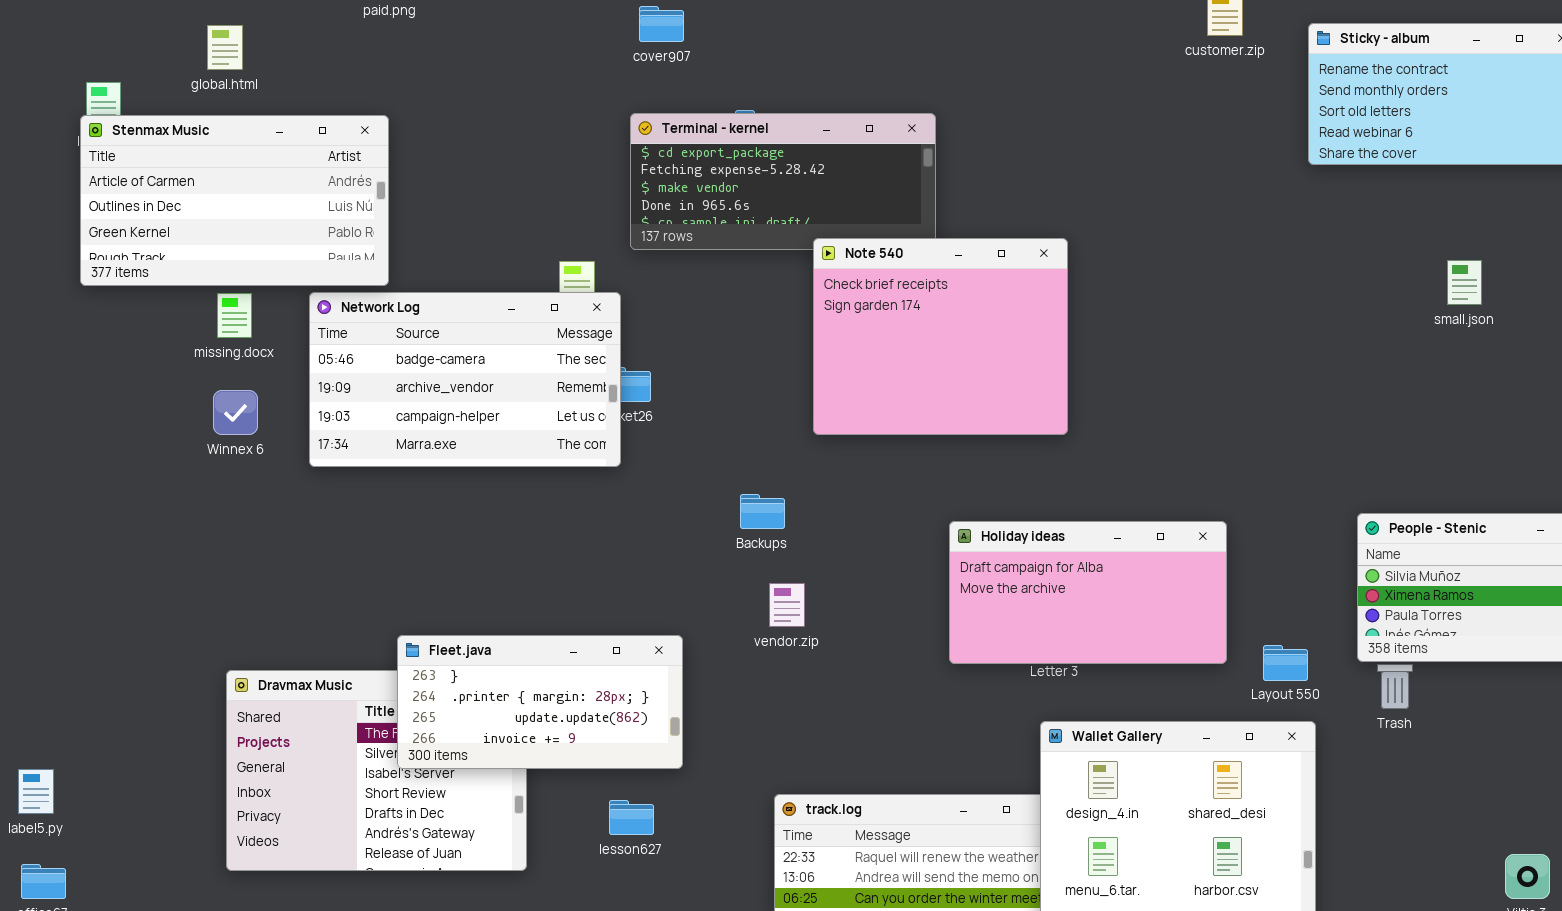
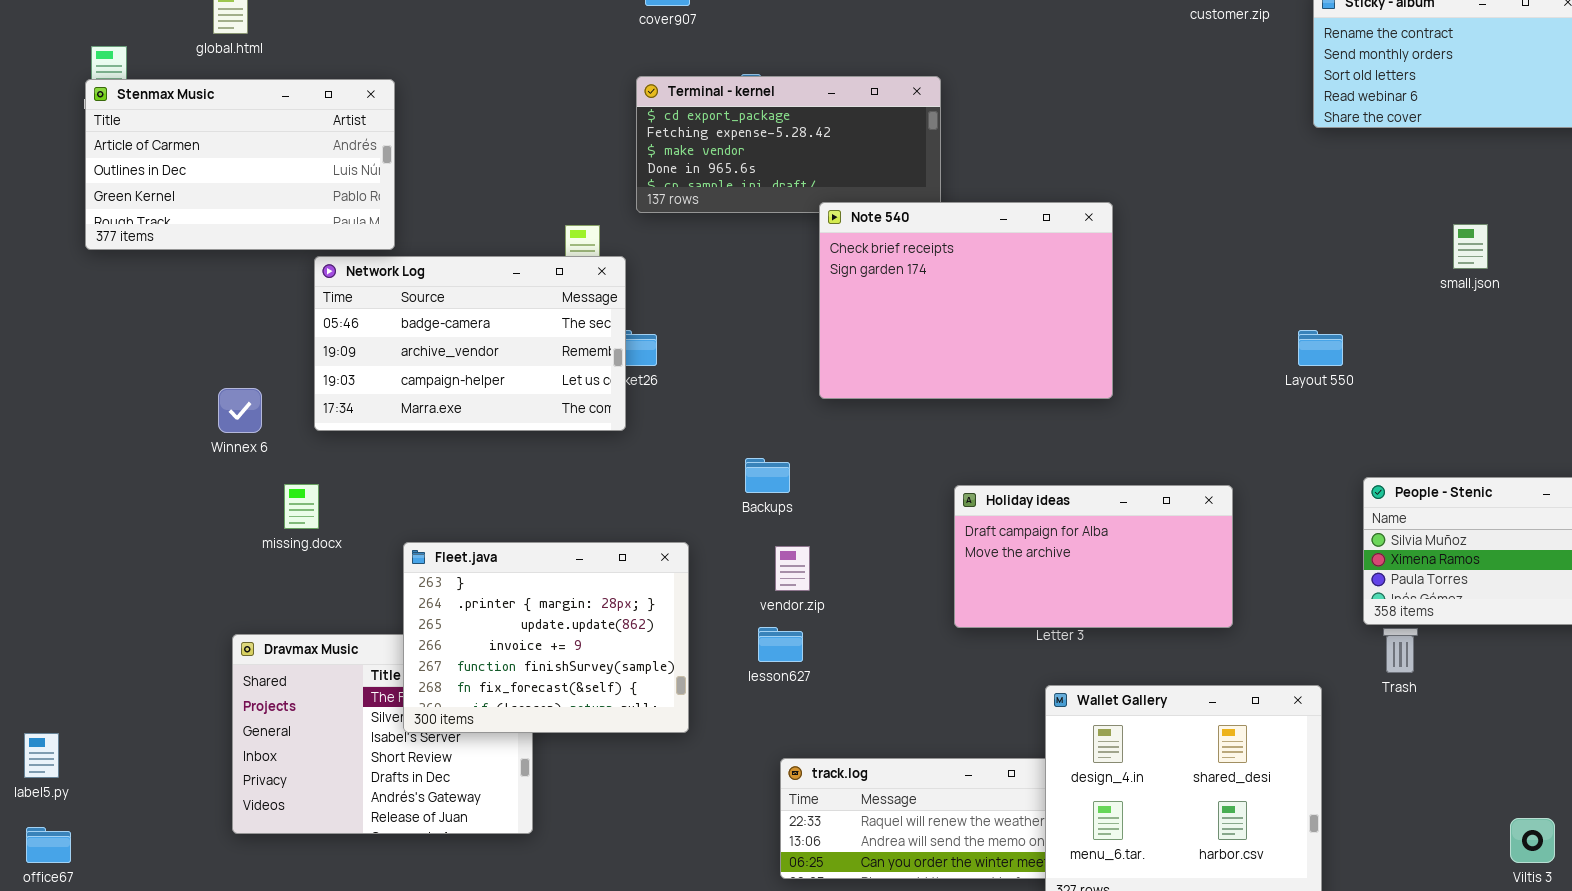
Note 540: [813,238,1068,435] -> [819,202,1113,399], resized
missing.docx: [217,293,252,338] -> [284,484,319,529], moved
Winnex 6: [213,390,258,435] -> [218,388,262,433], moved
Fleet.java: [397,635,683,769] -> [403,542,689,733], resized
Layout 550: [1263,645,1308,681] -> [1298,330,1343,366], moved
lesson627: [609,800,654,835] -> [758,627,803,662], moved

